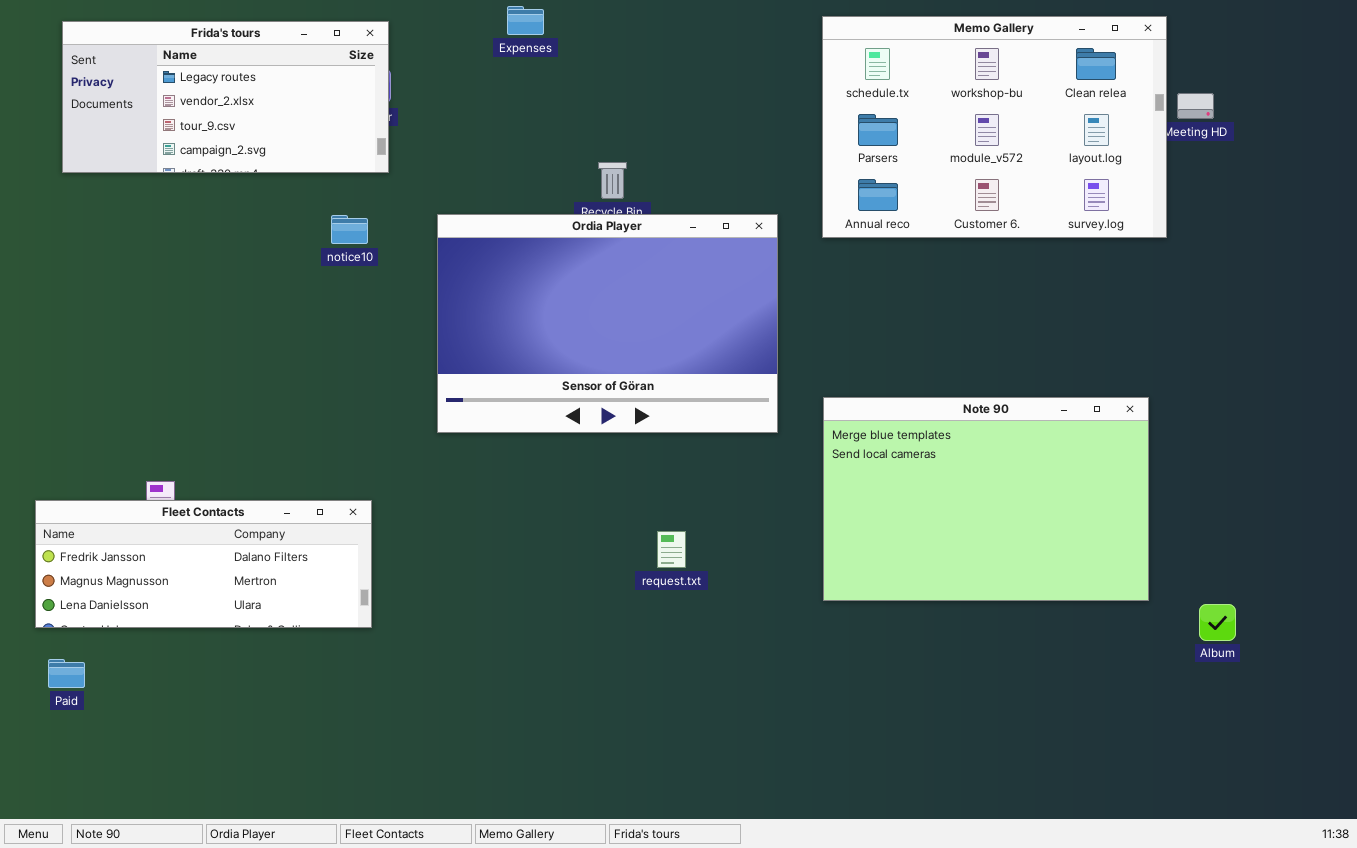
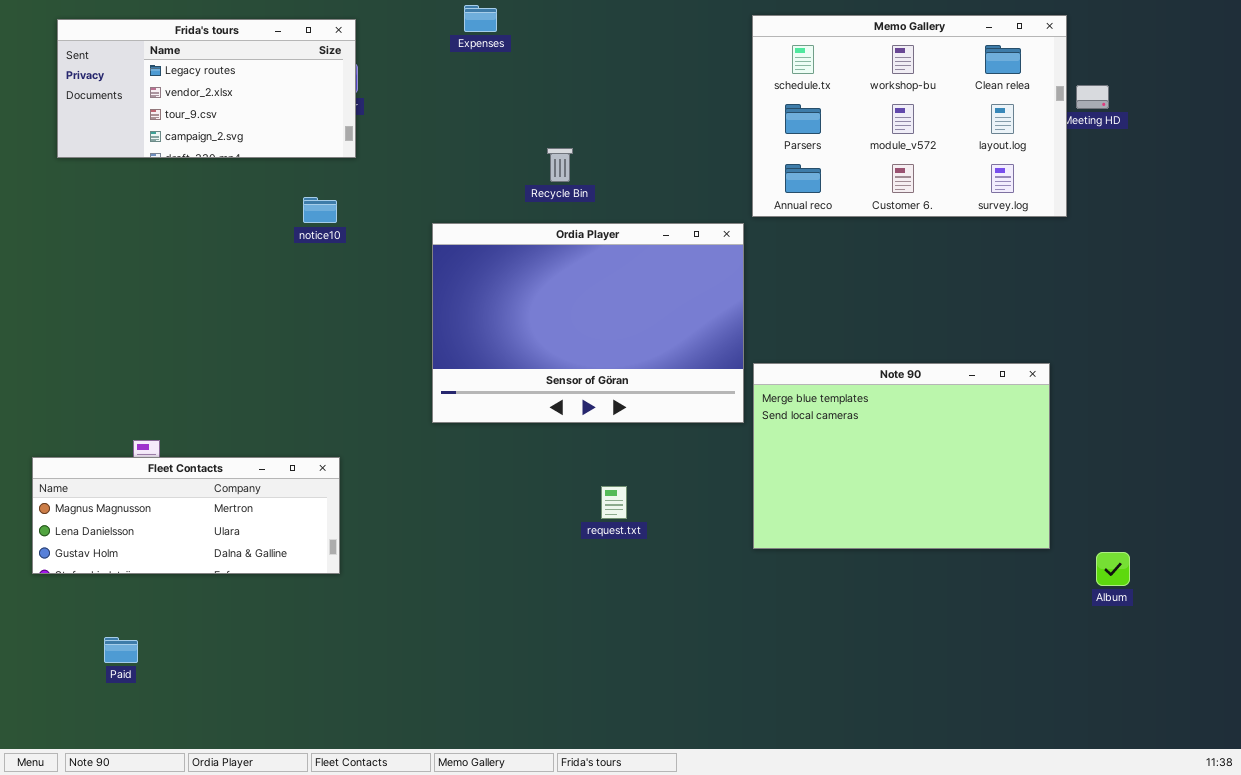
Ordia Player: [437,214,778,433] -> [432,223,744,423], moved
Fleet Contacts: [35,500,372,628] -> [32,457,340,574], scrolled down 1 row
Paid: [48,659,85,688] -> [104,637,138,663], moved

